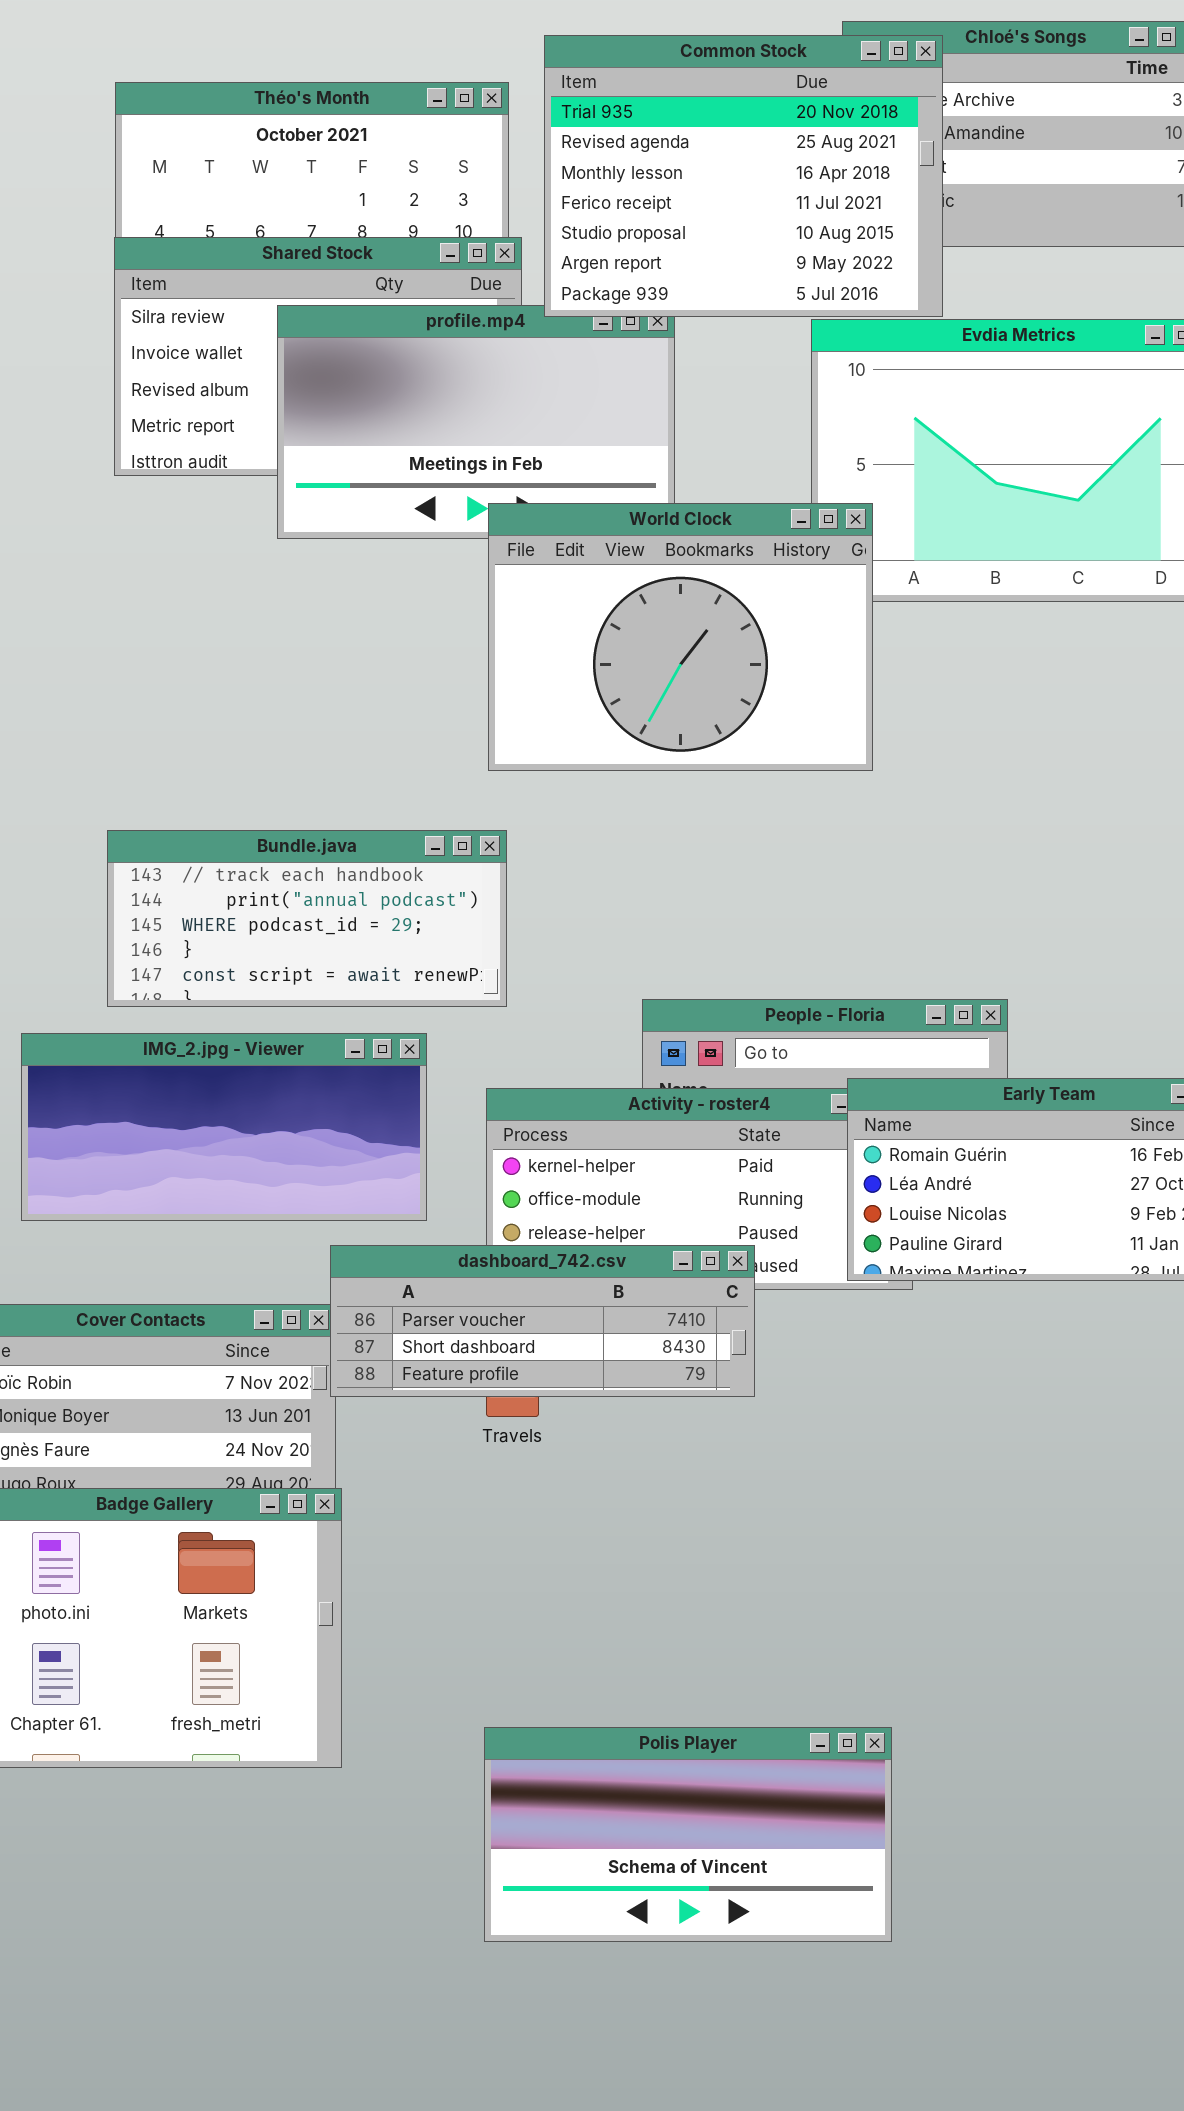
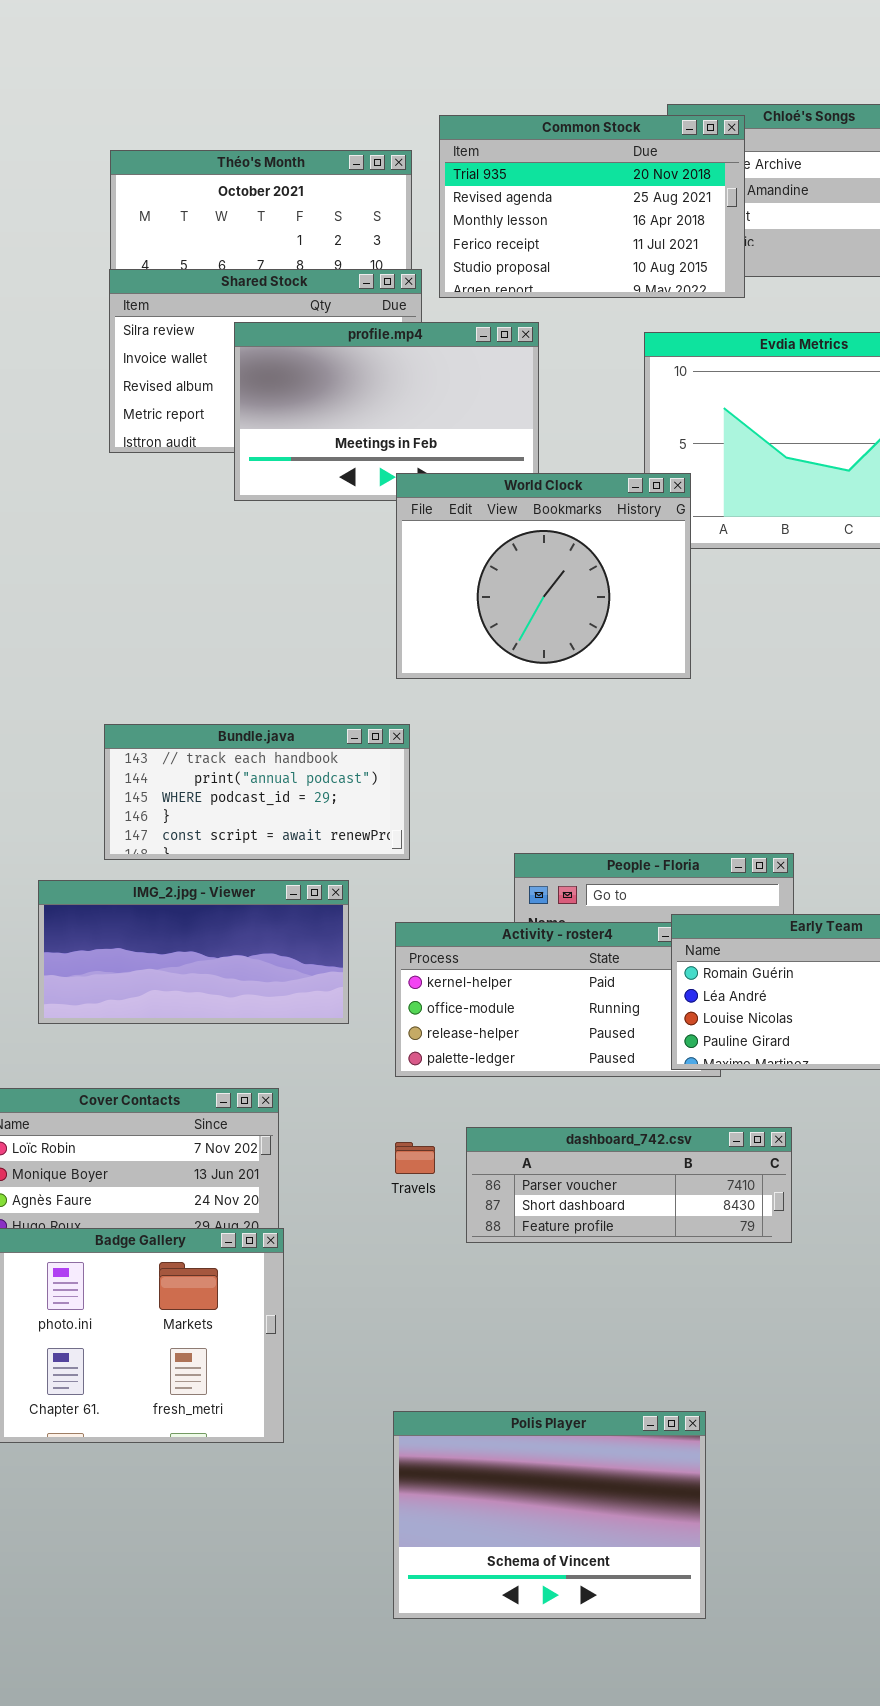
Common Stock: [544,35,943,317] -> [439,115,745,298], resized
dashboard_742.csv: [330,1245,755,1397] -> [466,1127,792,1243], moved
Polis Player: [484,1727,892,1942] -> [393,1411,706,1619], resized

